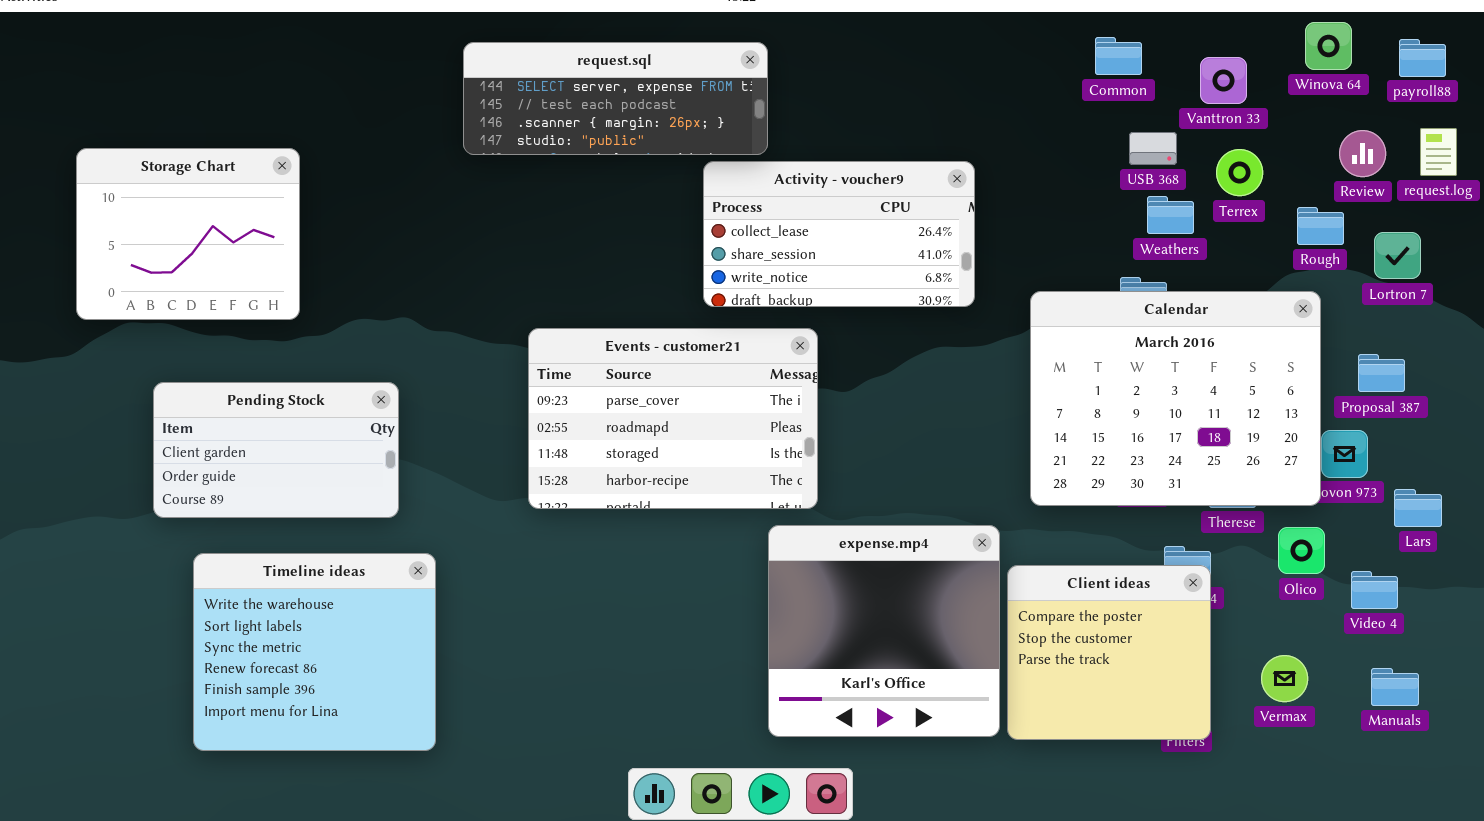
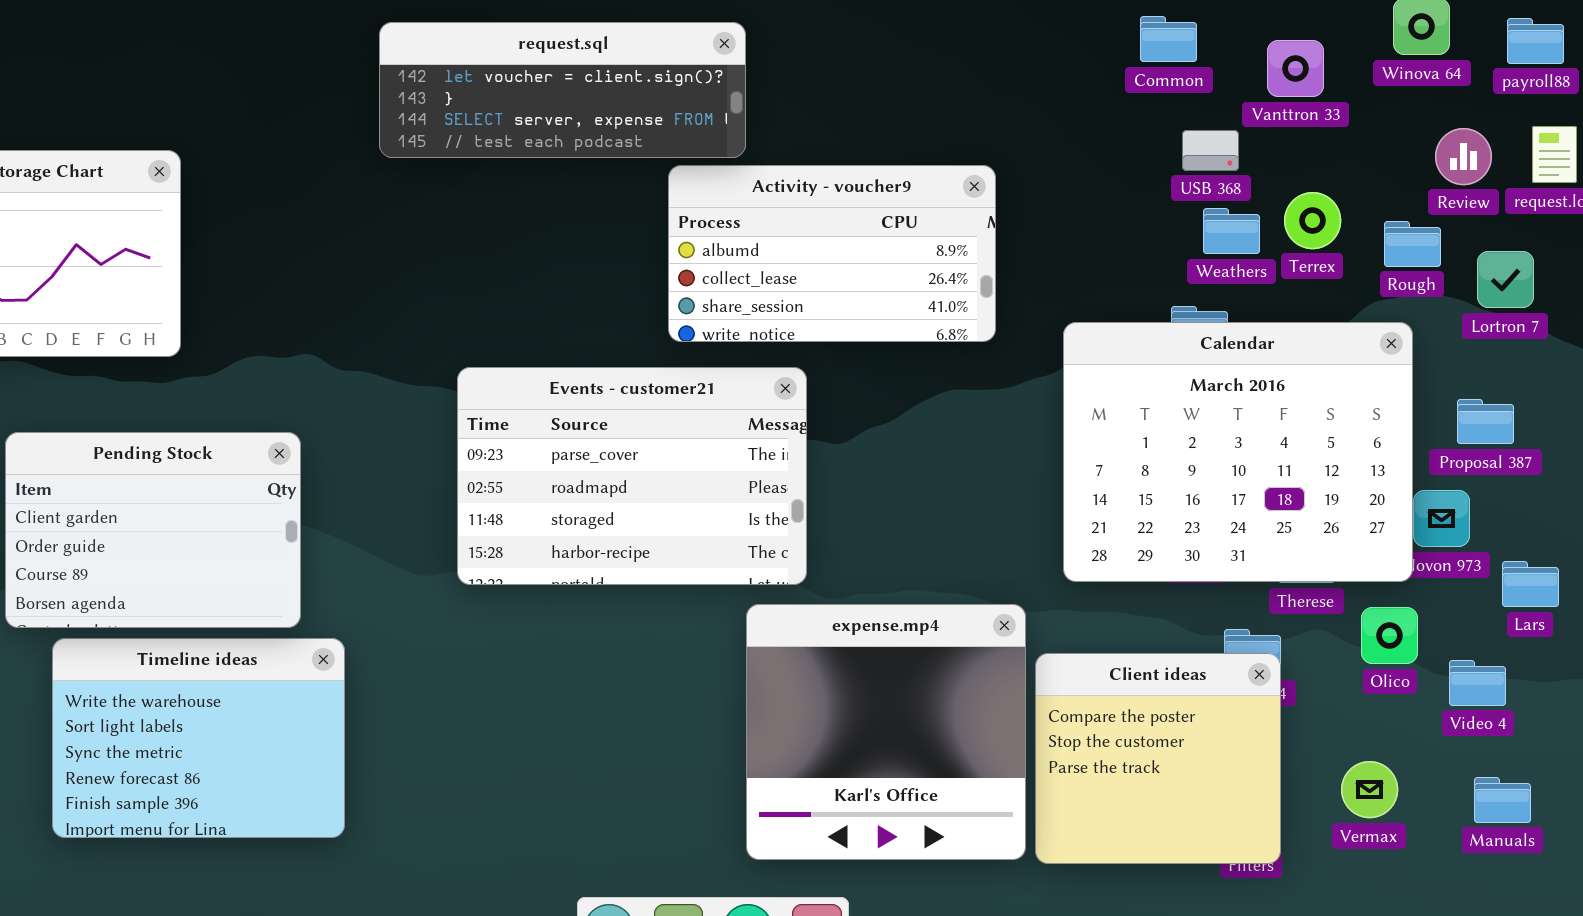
request.sql: [463,42,768,155] -> [379,22,746,158], scrolled up 2 rows
Terrex: [1216,149,1263,196] -> [1284,192,1341,249], moved
Activity - voucher9: [703,161,975,307] -> [668,165,996,342], scrolled up 1 row
Pending Stock: [153,382,399,518] -> [5,432,301,628], resized
Timeline ideas: [193,553,436,751] -> [52,638,345,838], resized

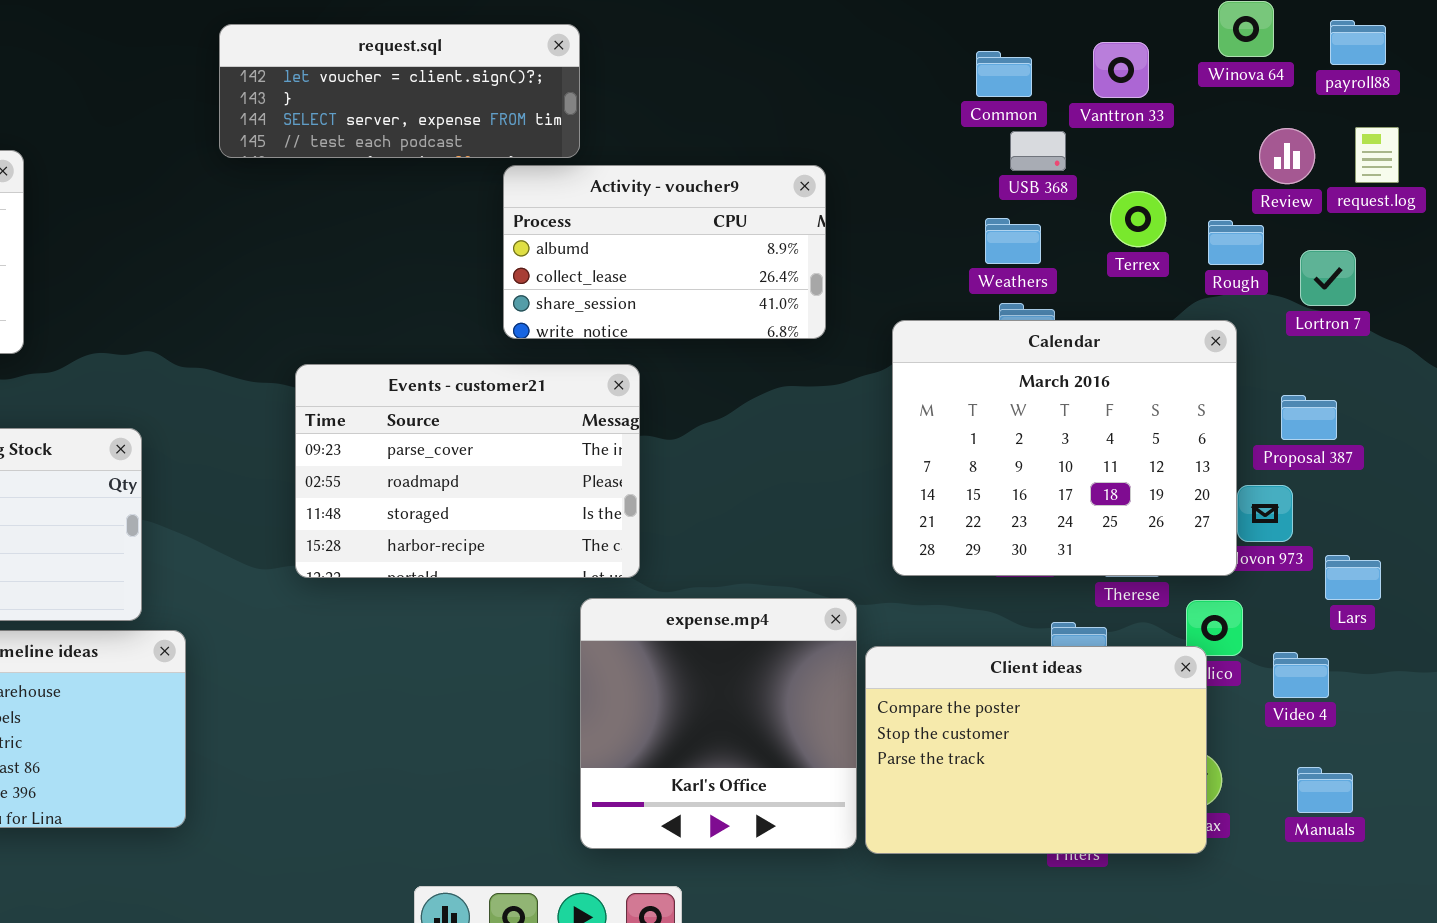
Common: [1140,16,1197,62] -> [976,51,1032,97], moved
Weathers: [1203,208,1260,254] -> [985,218,1041,264], moved
Client ideas: [1035,653,1281,864] -> [865,646,1207,854], resized

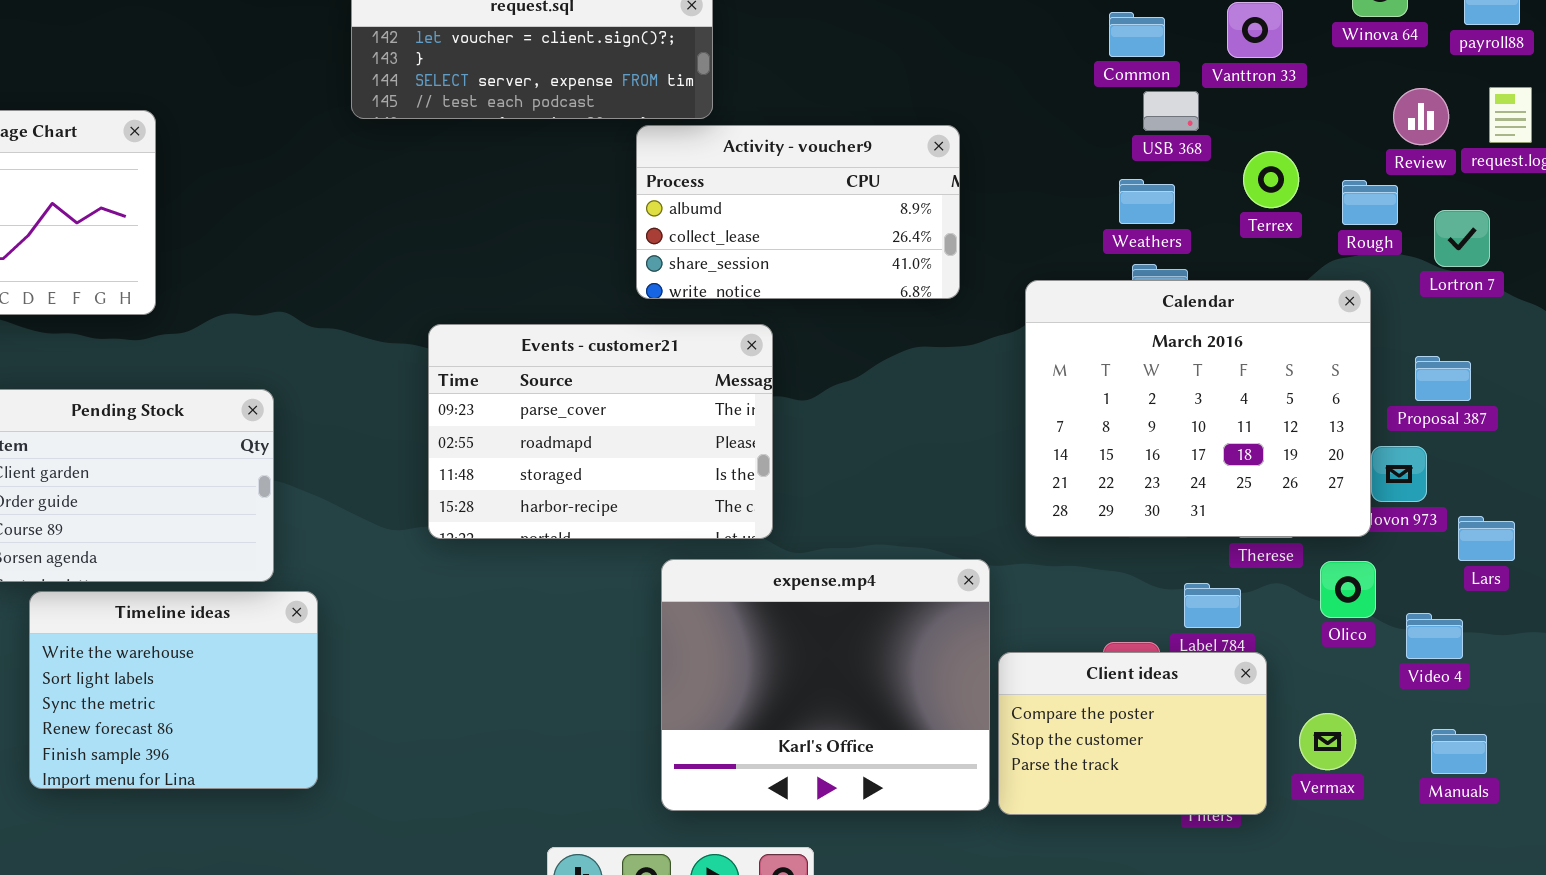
expense.mp4: [580,598,857,849] -> [661,559,990,811], resized
Client ideas: [865,646,1207,854] -> [998,652,1267,815], resized

